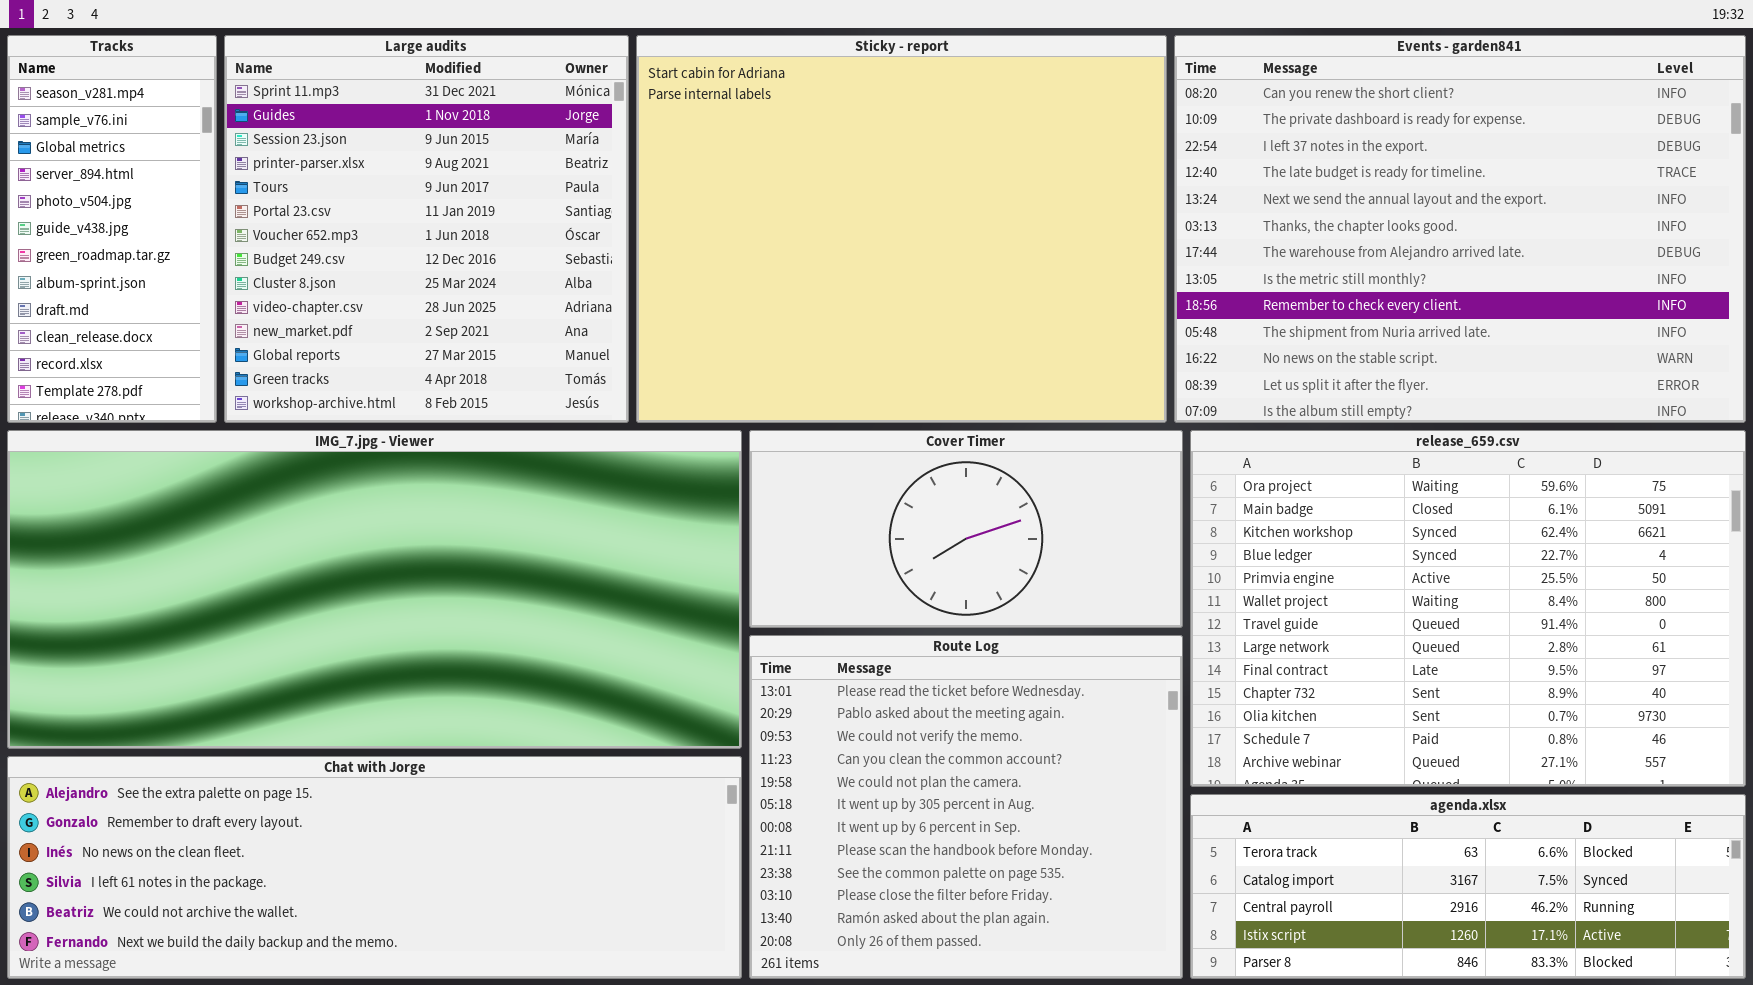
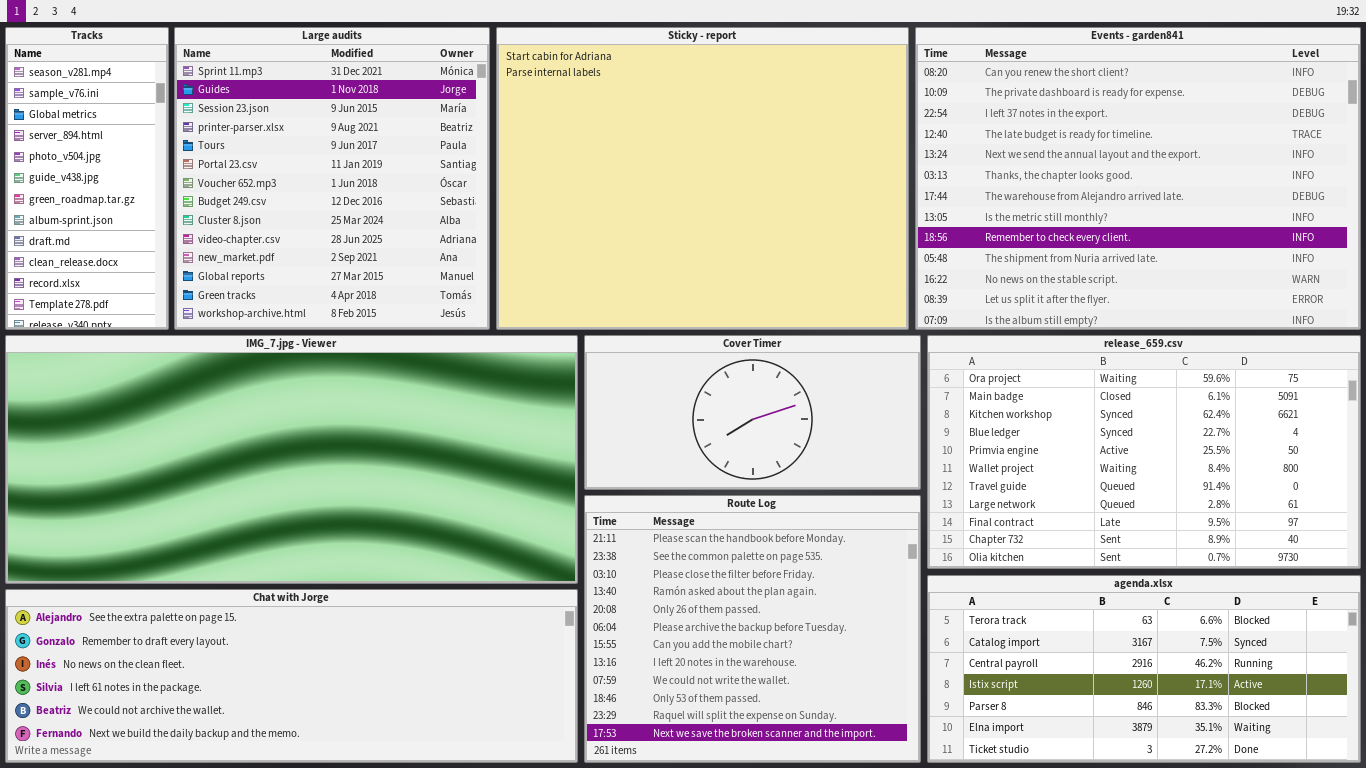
release_659.csv: [1190,430,1746,787] -> [927,335,1361,569], resized
Route Log: [749,635,1183,979] -> [584,495,921,763], scrolled down 7 rows
agenda.xlsx: [1190,794,1746,979] -> [927,575,1361,763], resized

